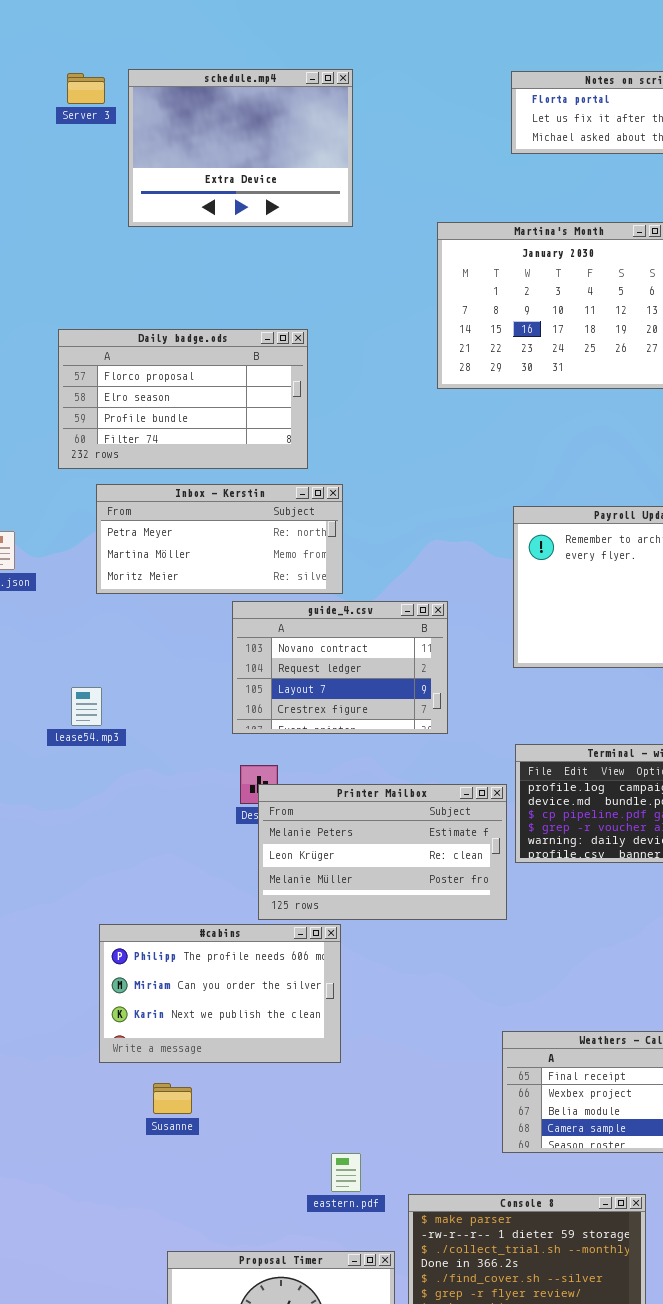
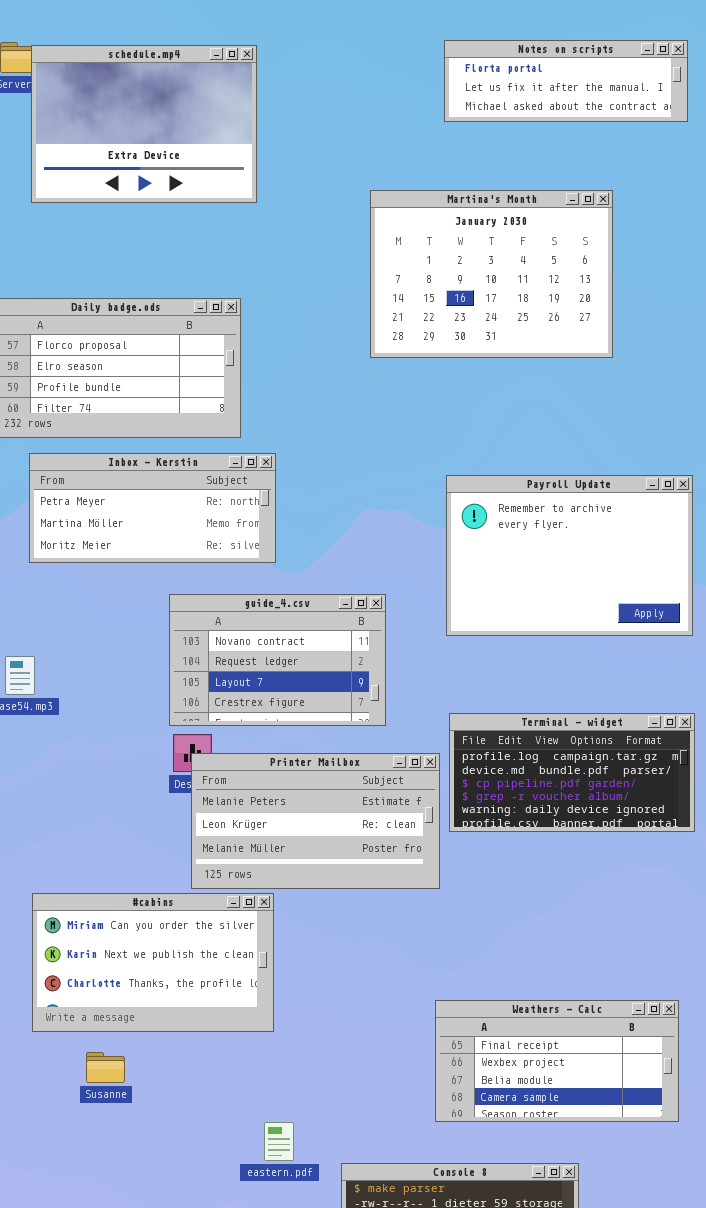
schedule.mp4: [128,69,353,227] -> [31,45,257,203], moved
guide_4.csv: [232,601,448,734] -> [169,594,386,726], moved
#cabins: [99,924,341,1063] -> [32,893,274,1032], scrolled down 1 row

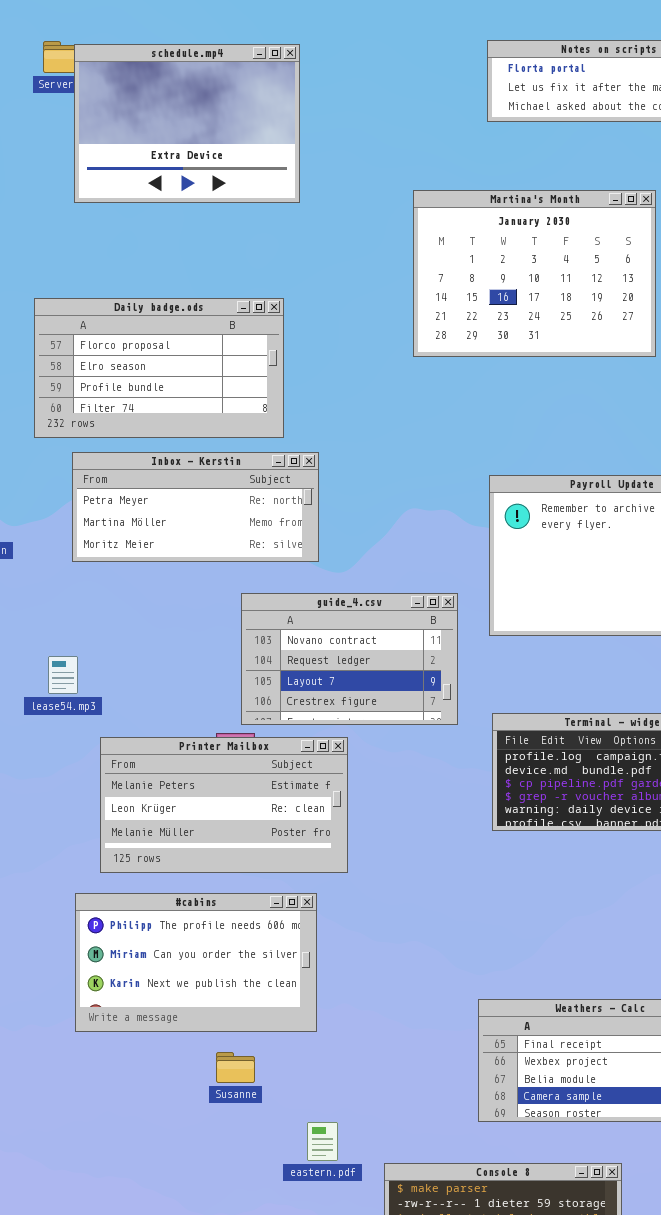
guide_4.csv: [169,594,386,726] -> [241,593,458,725], moved
Printer Mailbox: [191,753,440,889] -> [100,737,348,873], moved
#cabins: [32,893,274,1032] -> [75,893,317,1032], scrolled up 1 row
Susanne: [86,1052,125,1083] -> [216,1052,255,1083], moved

